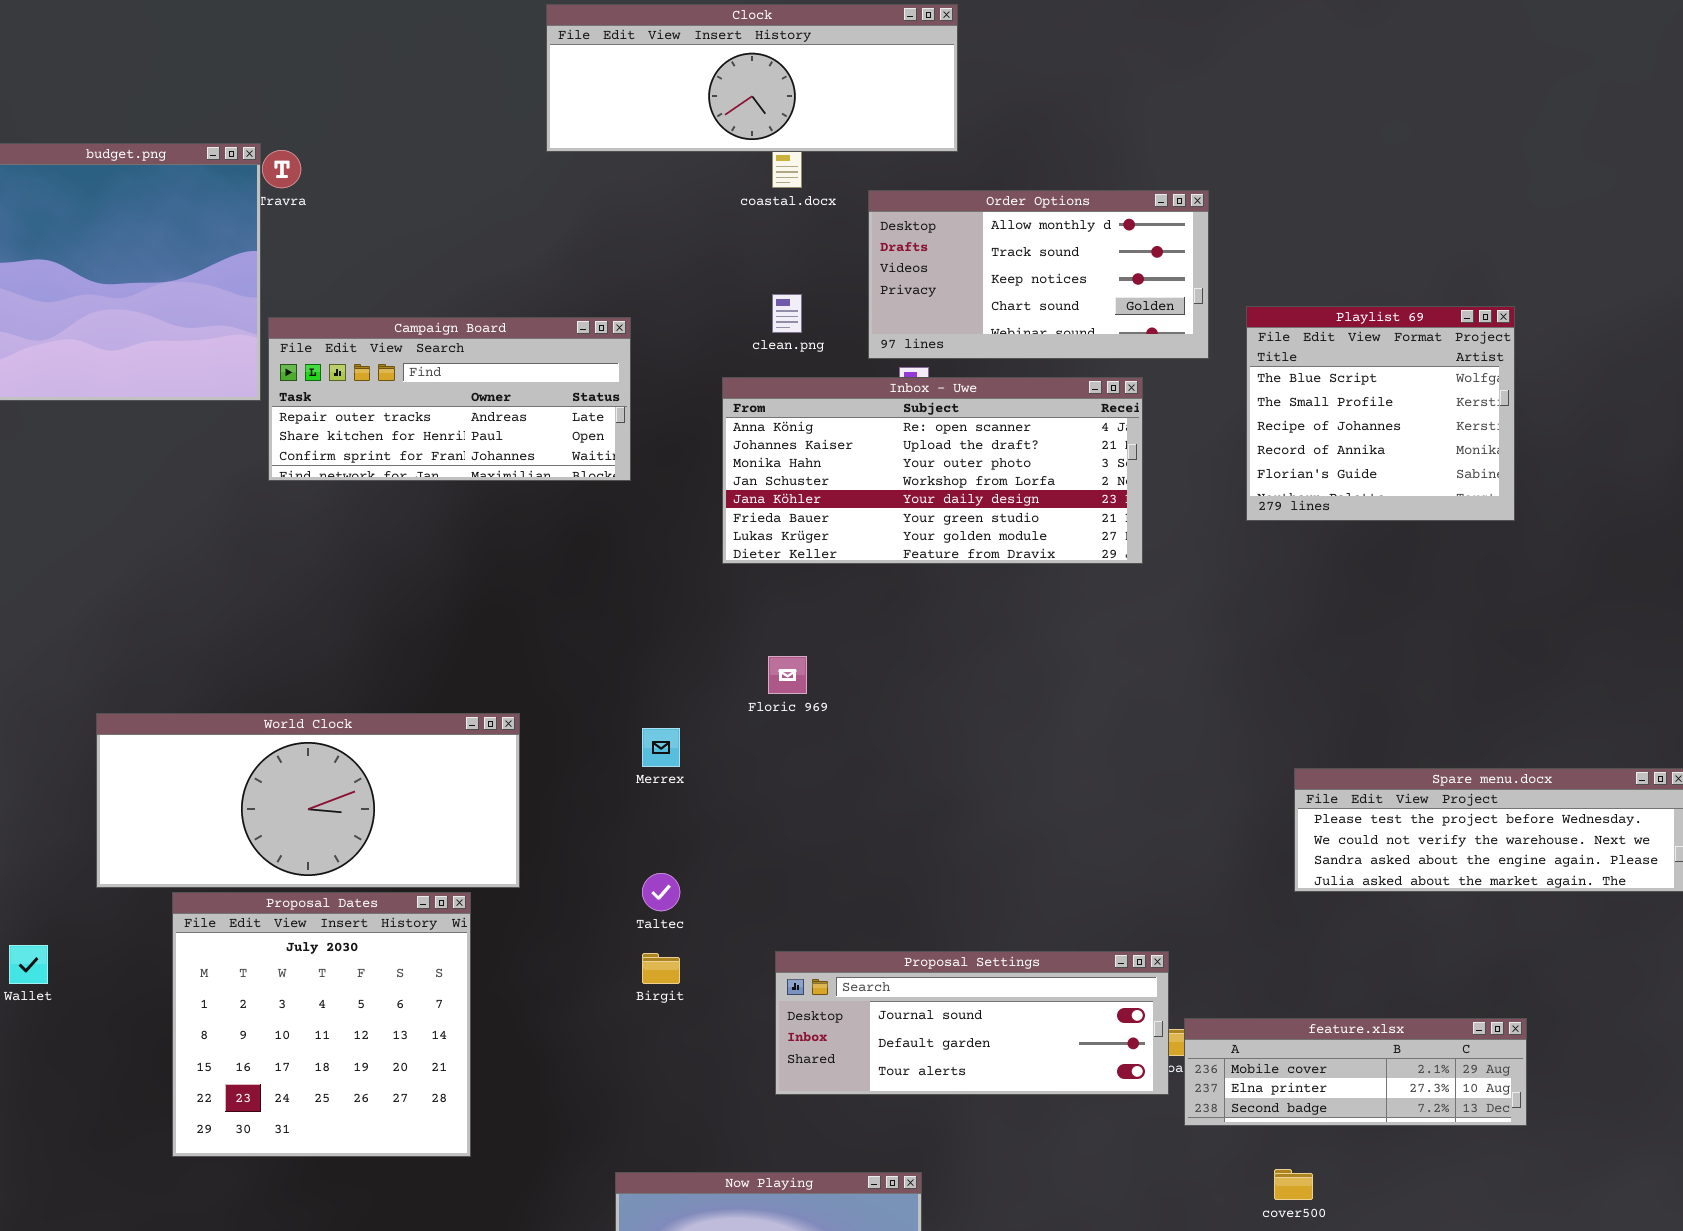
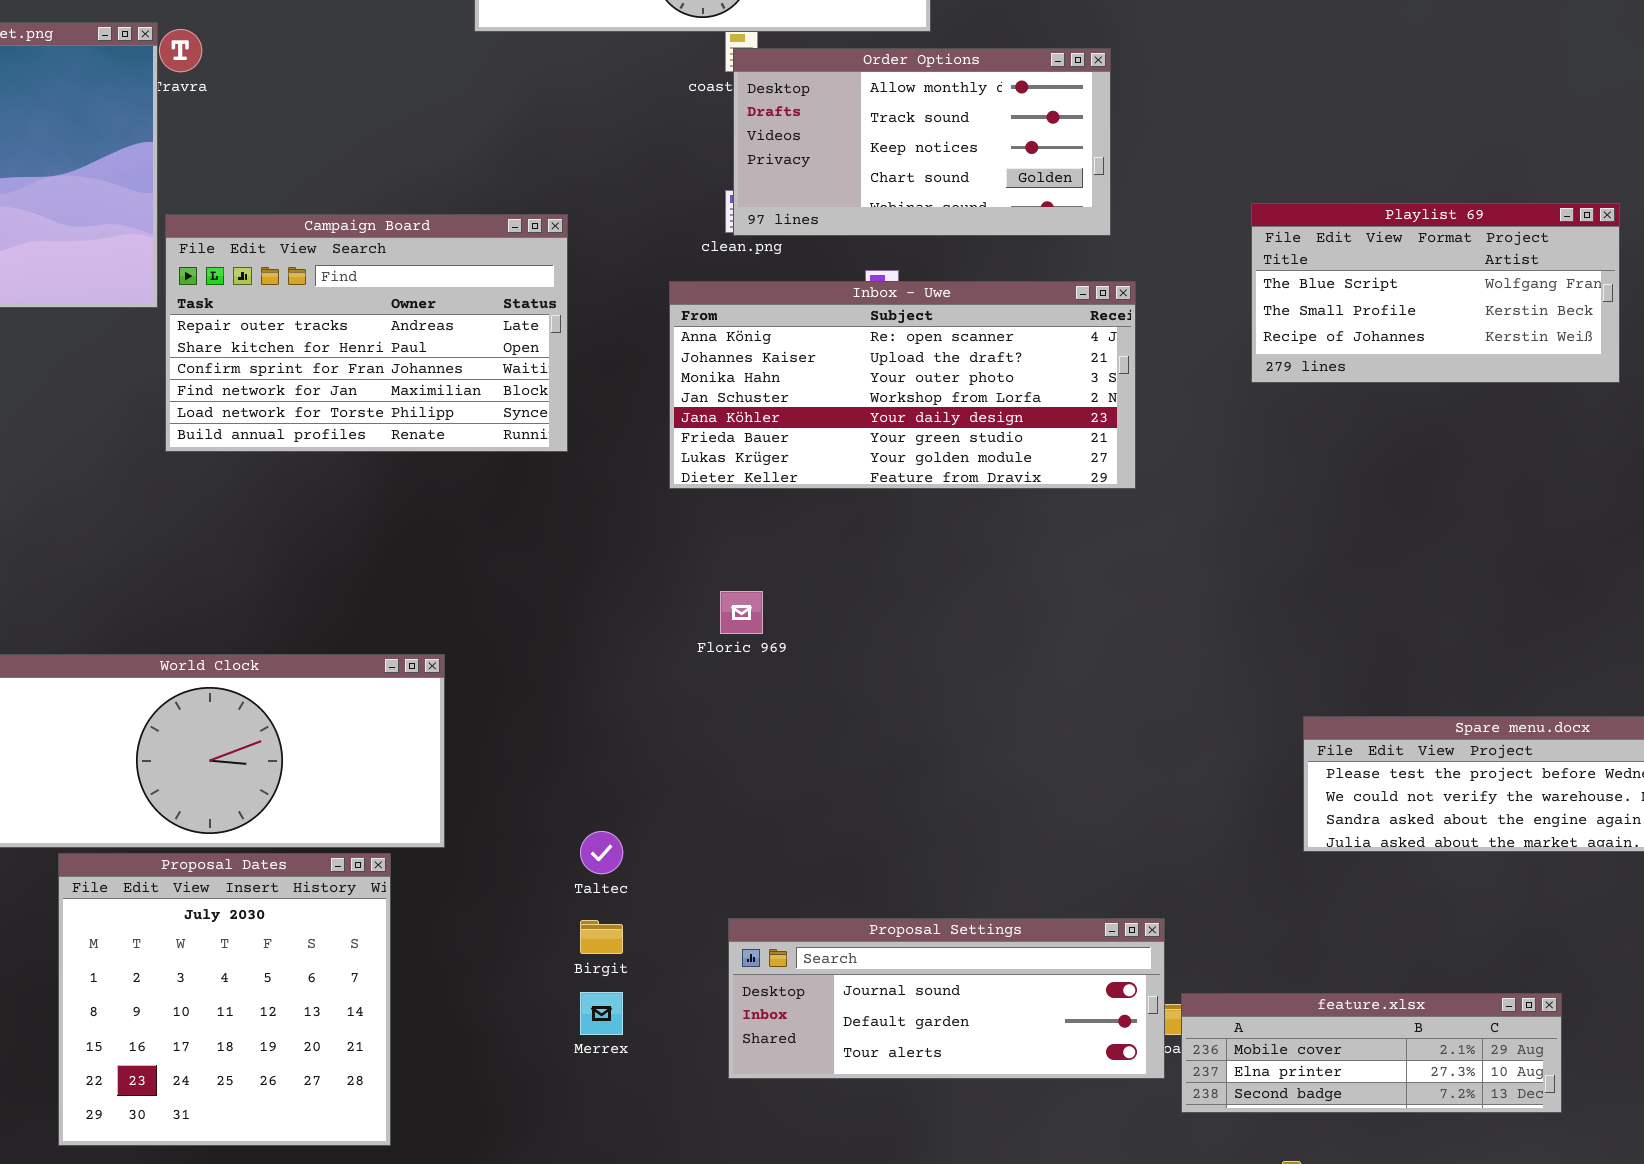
Order Options: [868,190,1209,359] -> [733,48,1111,236], moved
Playlist 69: [1246,306,1515,521] -> [1251,203,1620,383], resized
Campaign Board: [268,317,631,481] -> [165,214,568,452], resized
Merrex: [642,728,680,767] -> [580,992,623,1035], moved

